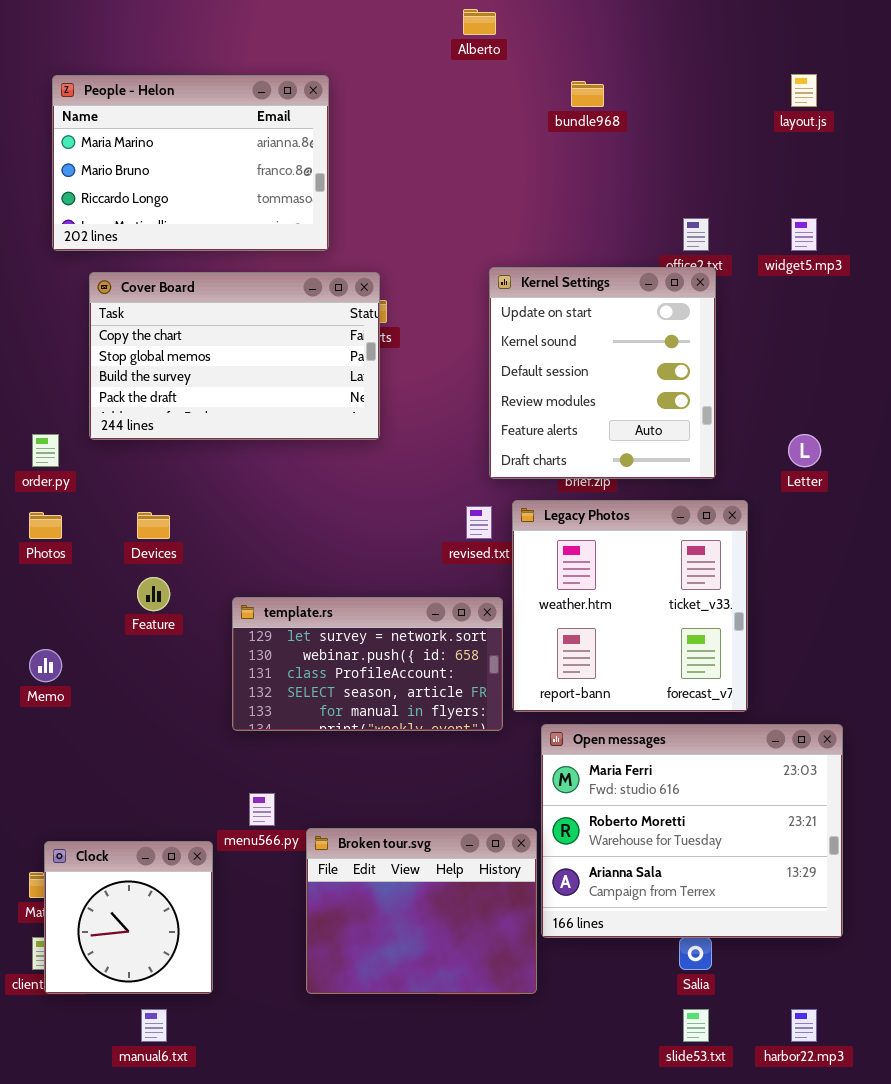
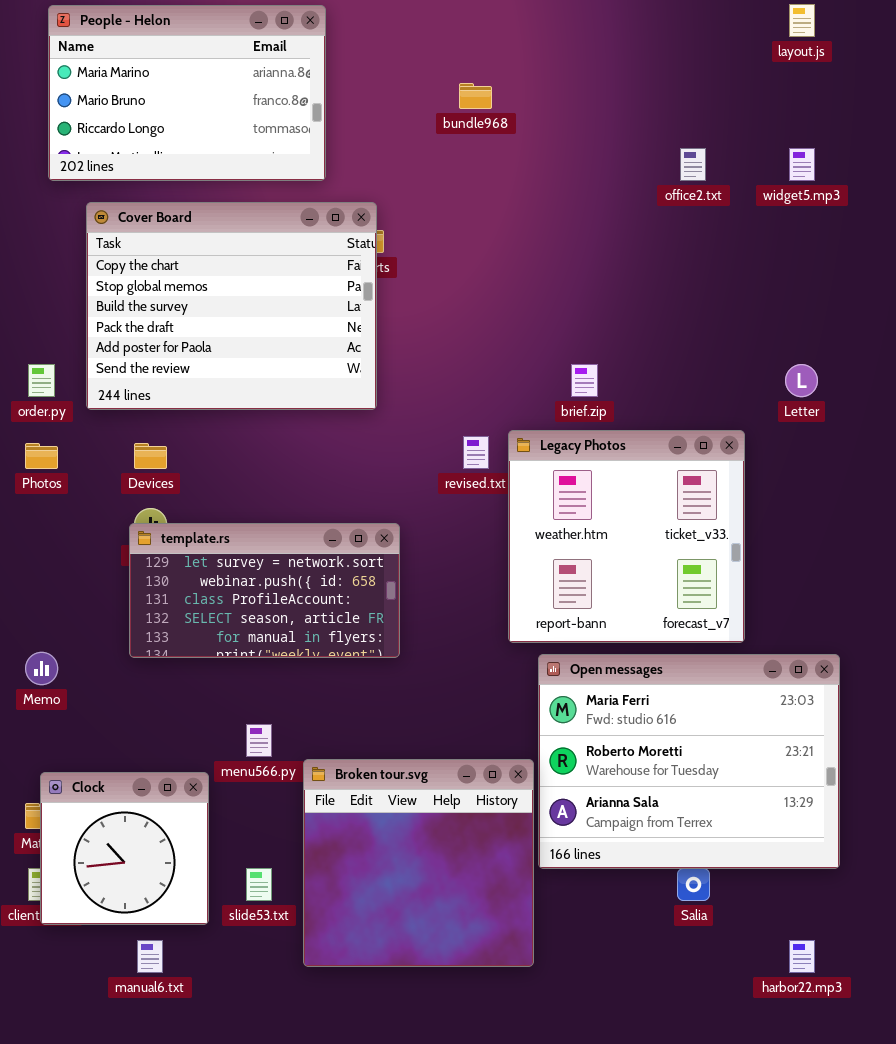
bundle968: [571,81,604,107] -> [459,83,492,109], moved
Kernel Settings: [489,267,716,479] -> none, closed
Cover Board: [89,272,380,440] -> [86,202,377,410], resized
template.rs: [232,597,503,731] -> [129,523,400,658], moved
Memo: [29,649,62,682] -> [25,652,58,685], moved
Broken tour.svg: [306,828,537,994] -> [303,759,534,967], resized
slide53.txt: [683,1009,709,1042] -> [246,868,272,901], moved

